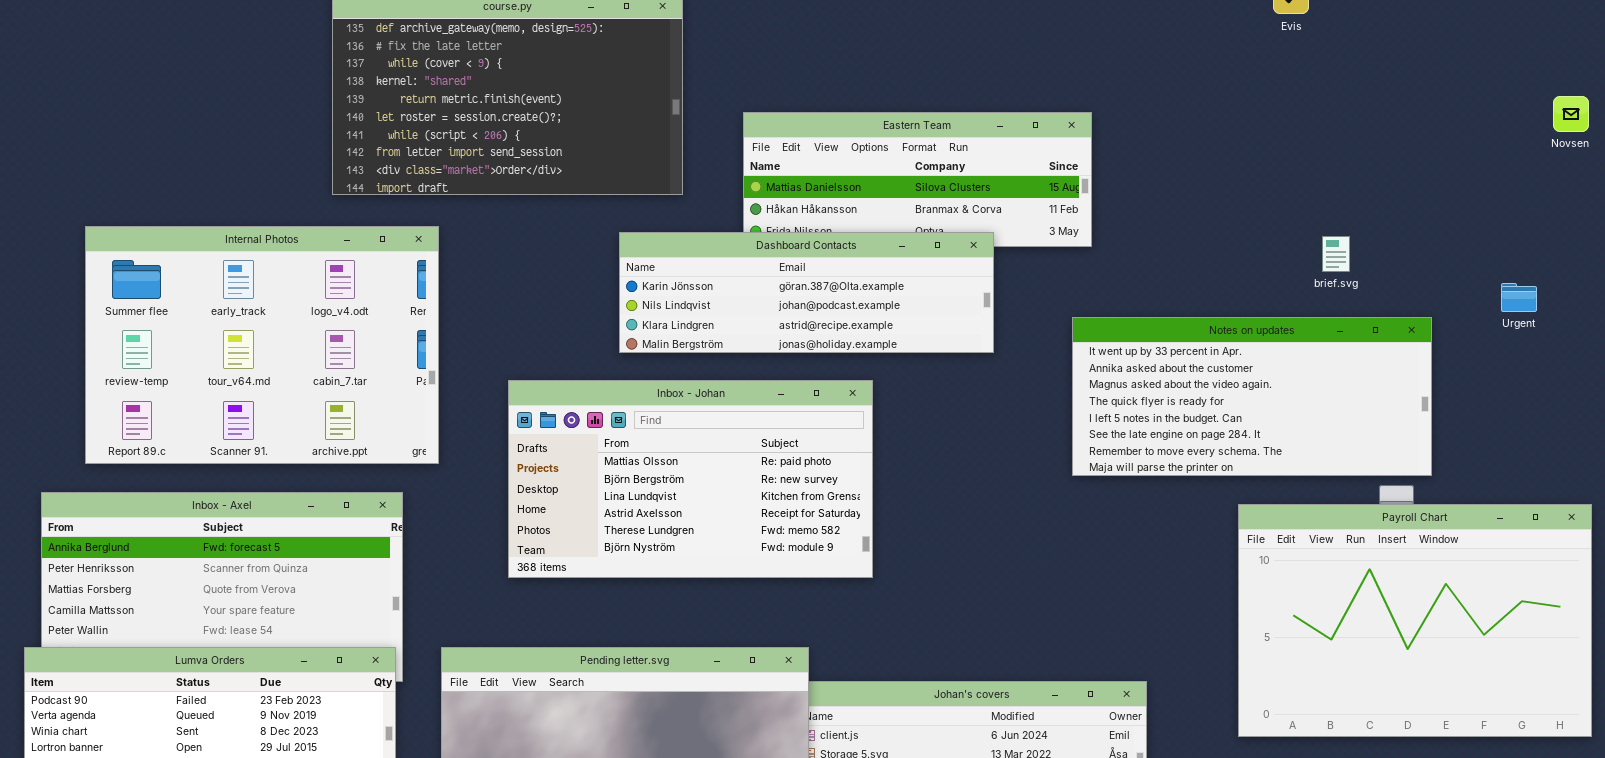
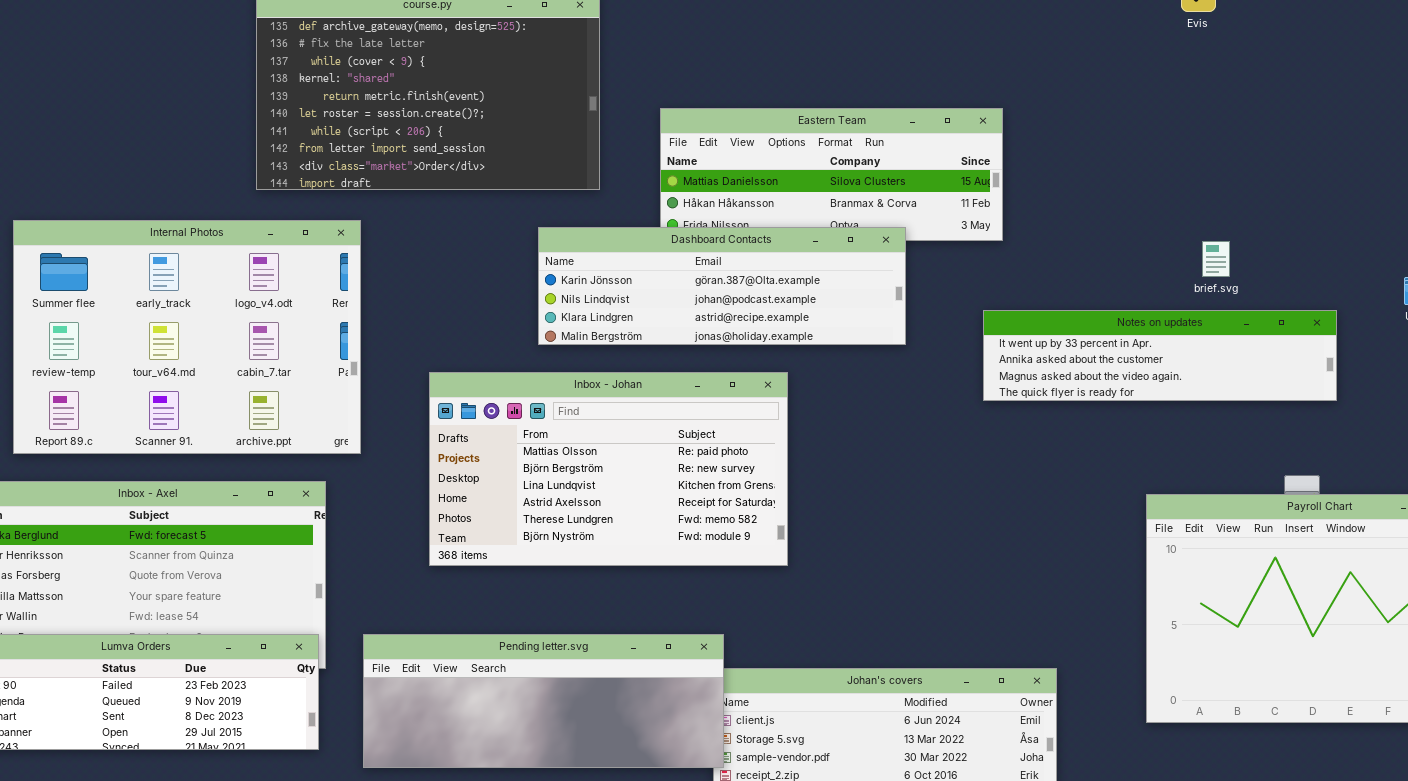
brief.svg: [1322,236,1350,272] -> [1202,241,1230,277], moved
Notes on updates: [1072,317,1432,476] -> [983,310,1337,401], resized

